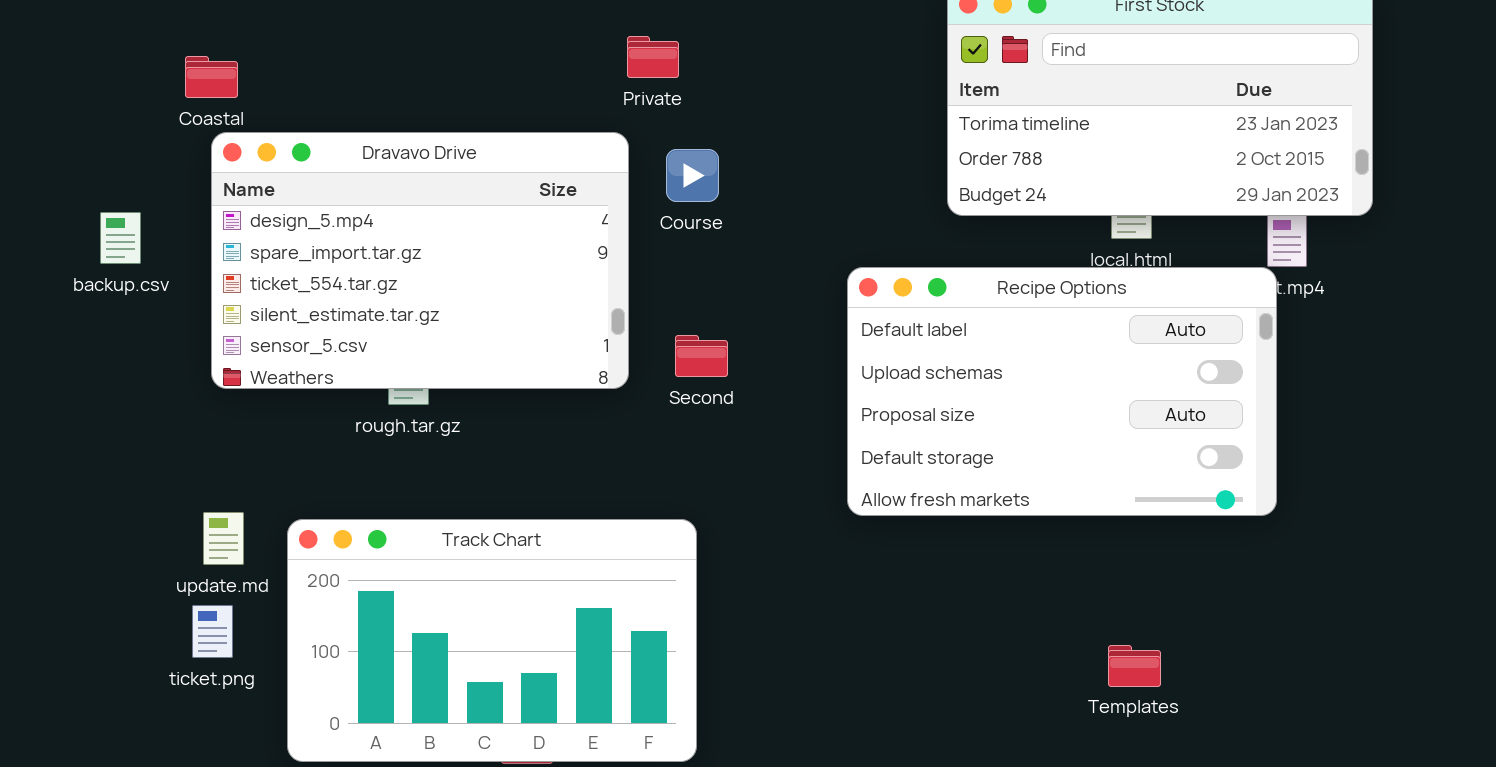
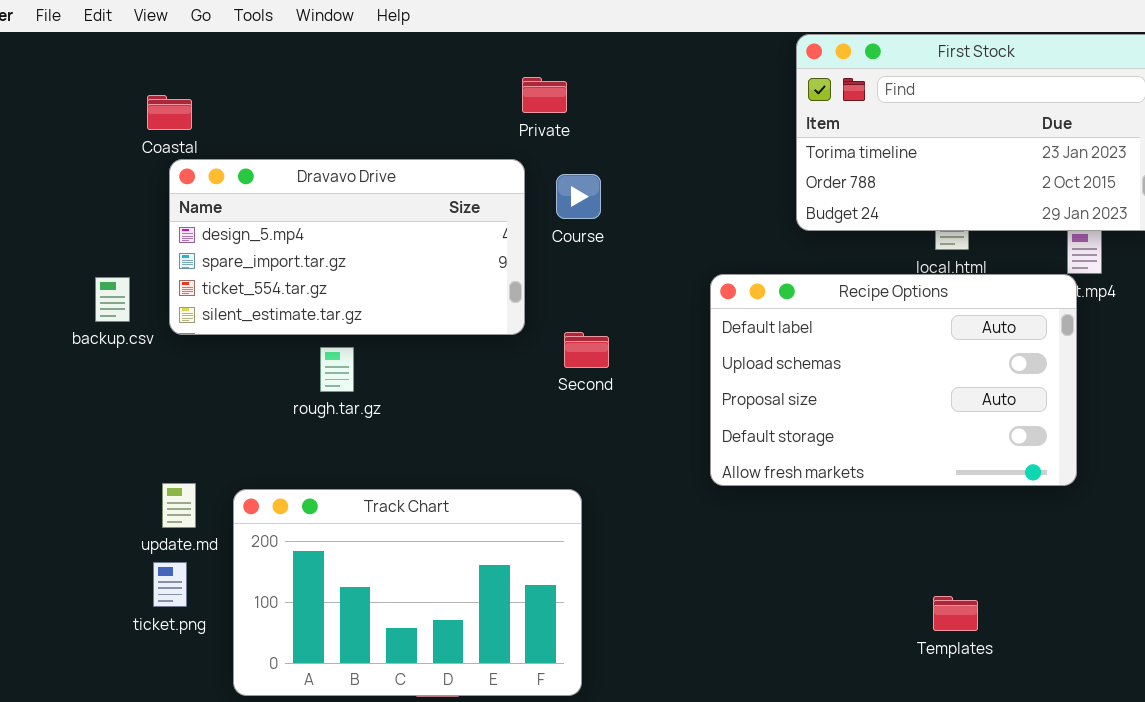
Dravavo Drive: [211,132,629,389] -> [169,159,525,335], resized
backup.csv: [100,212,141,264] -> [95,277,130,322], moved

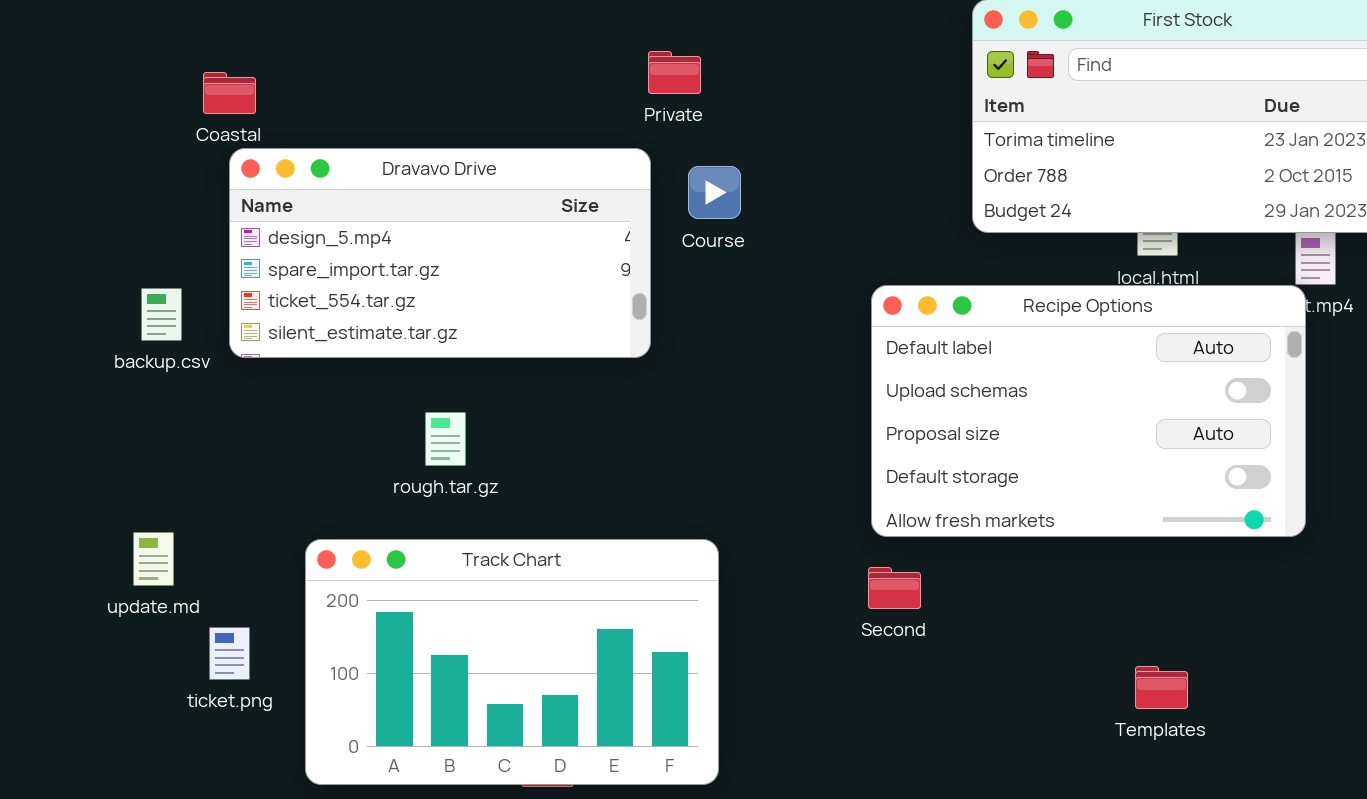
Second: [564,332,609,368] -> [868,567,921,609], moved
rough.tar.gz: [320,347,354,392] -> [425,412,466,466], moved
update.md: [162,483,196,528] -> [133,532,174,586], moved

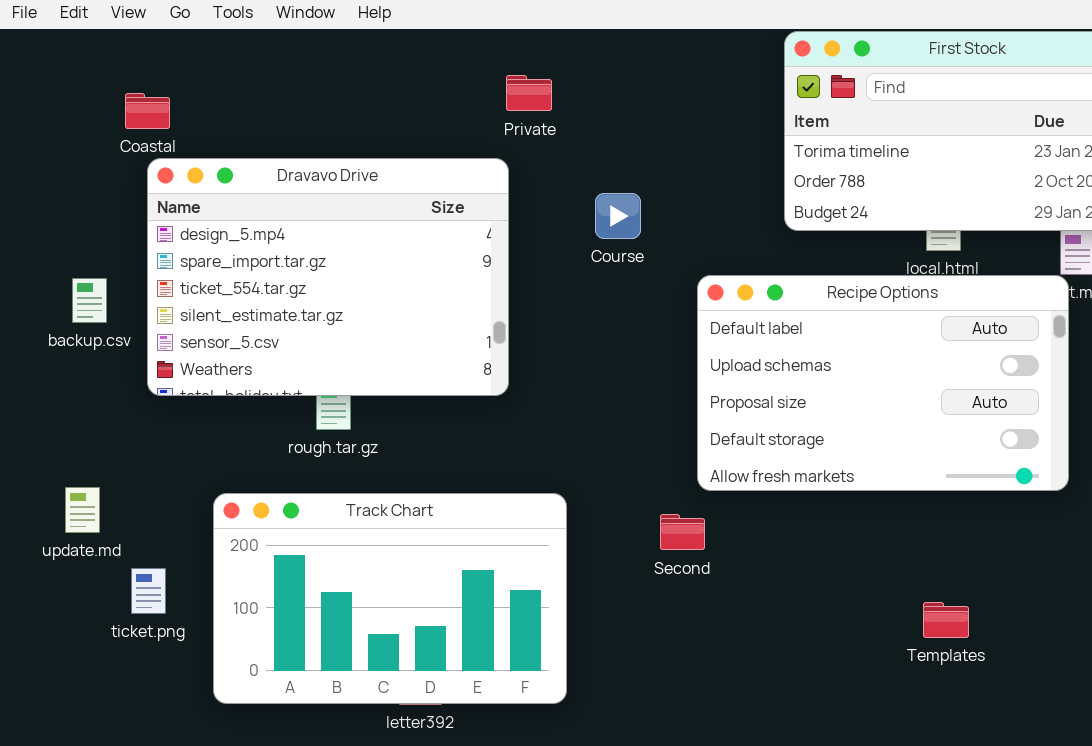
Dravavo Drive: [229,148,651,358] -> [147,158,509,396], resized
Course: [688,166,741,219] -> [595,193,641,239], moved
Second: [868,567,921,609] -> [660,514,705,550], moved

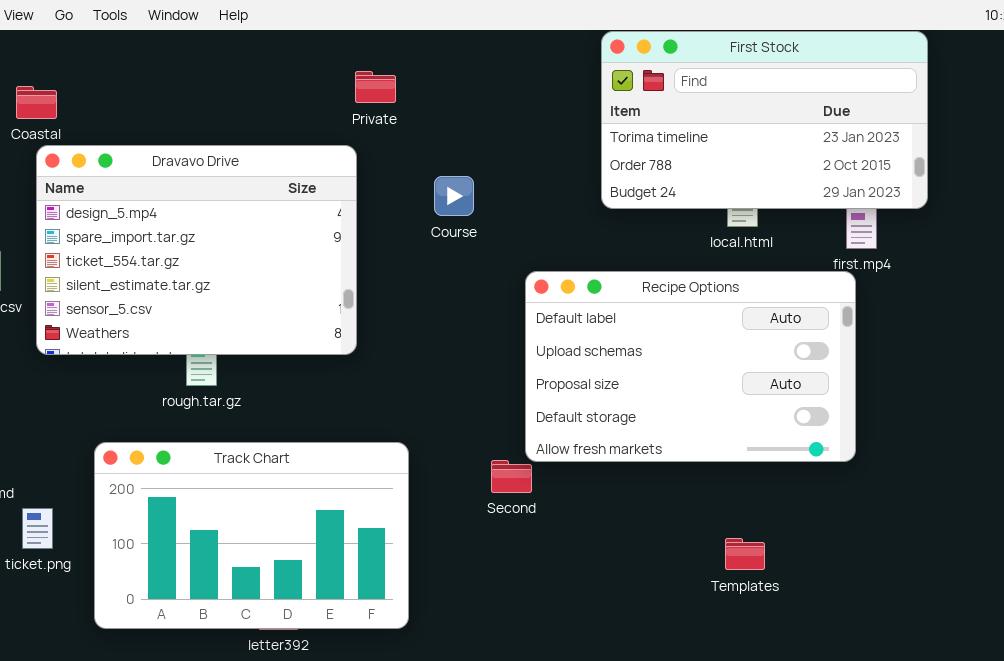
Recipe Options: [697,275,1069,491] -> [525,271,856,462], moved

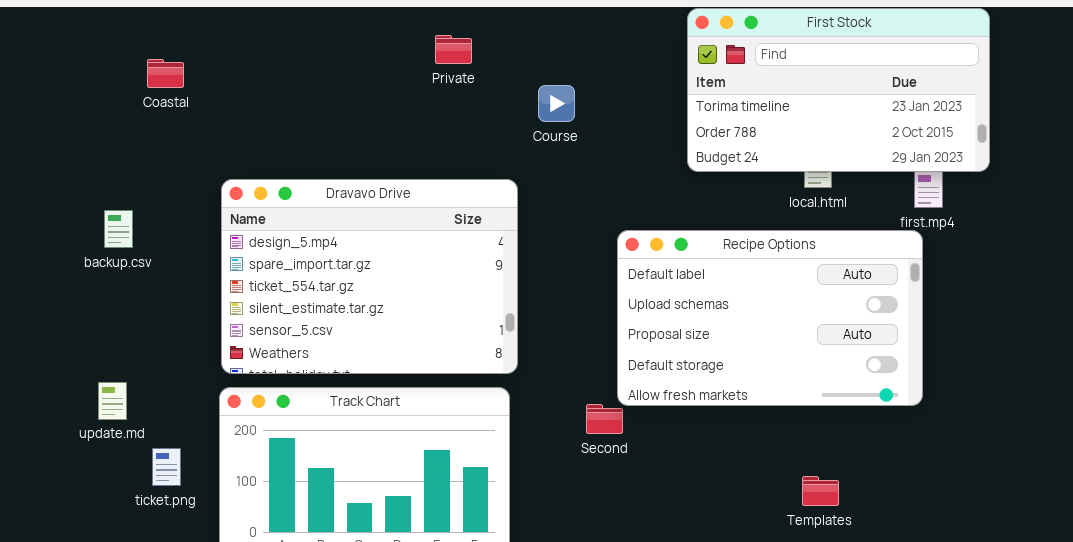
Private: [355,71,396,103] -> [435,35,472,64], moved
Dravavo Drive: [36,145,357,355] -> [221,179,518,374], moved
Course: [434,176,474,216] -> [538,85,575,122], moved

